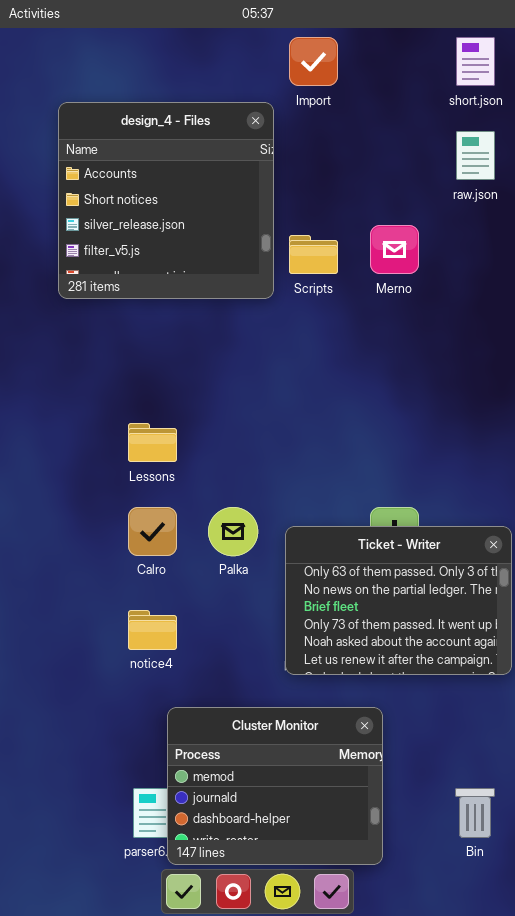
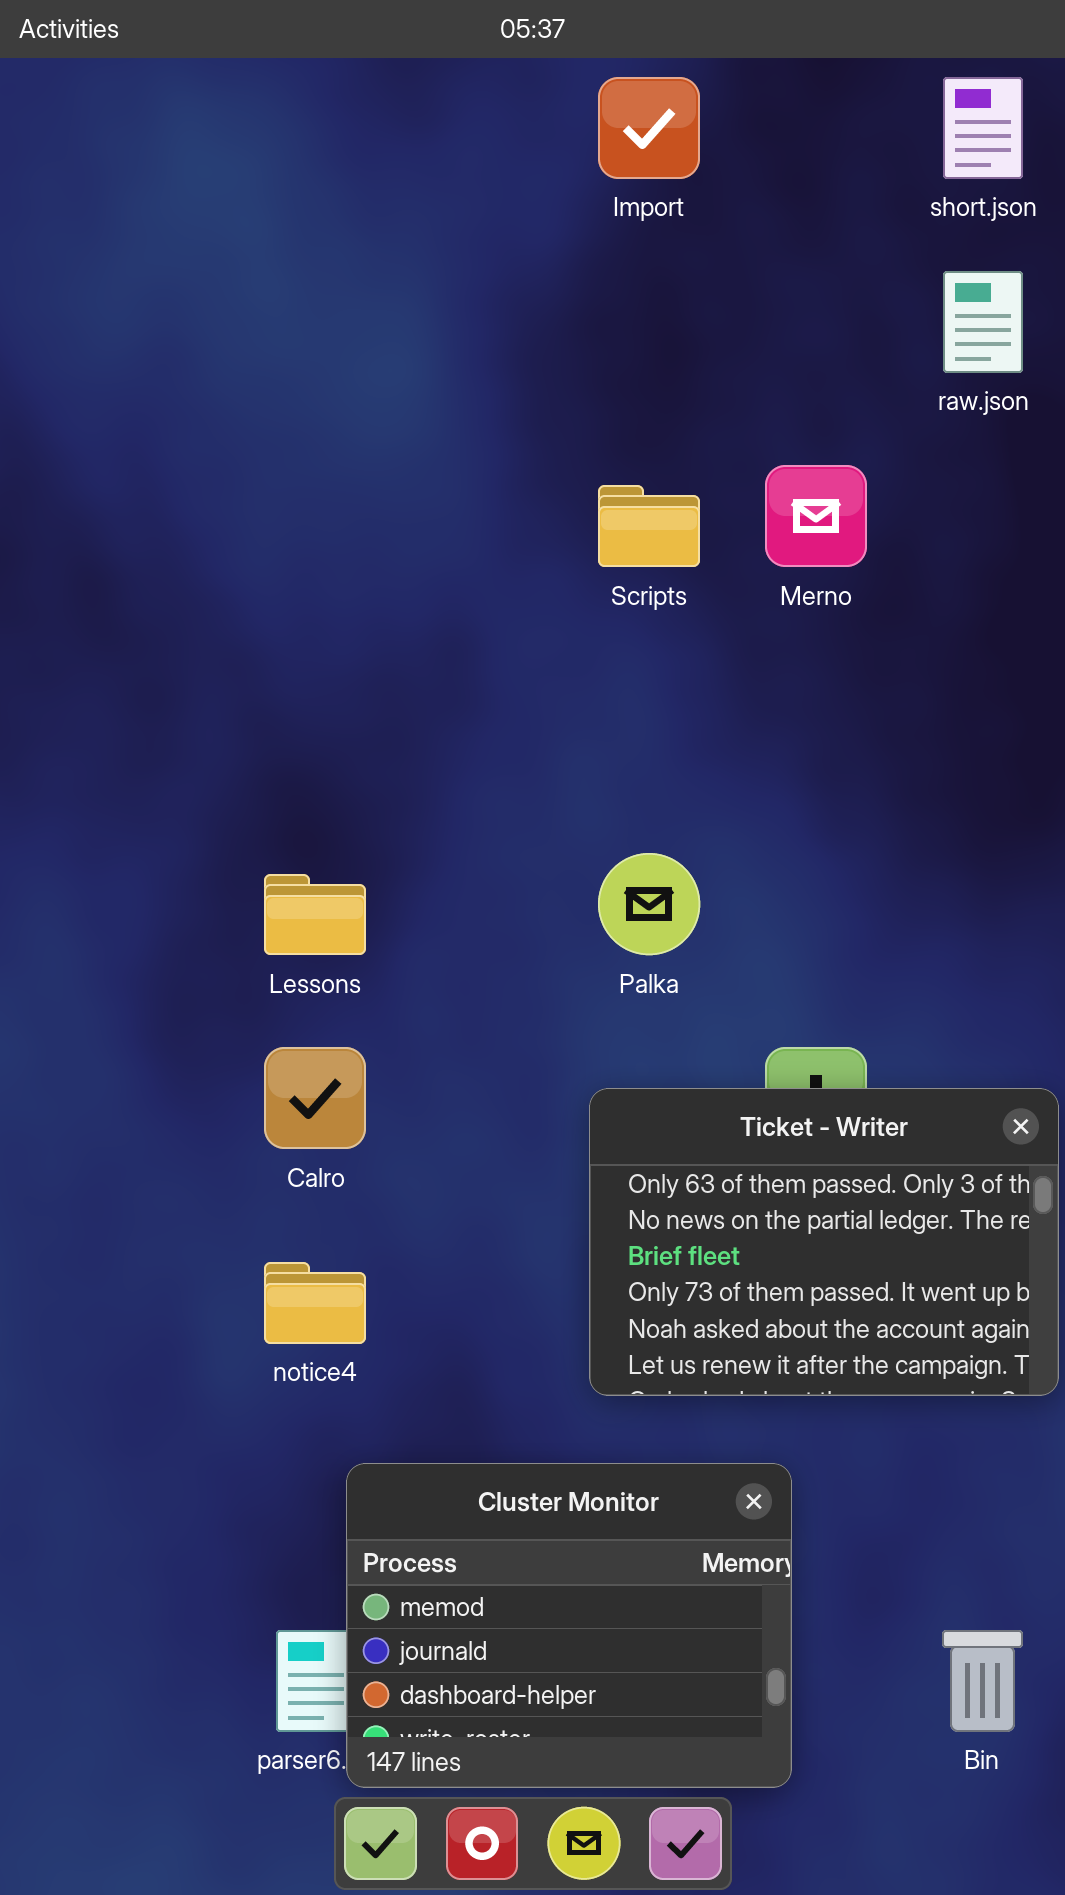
design_4 - Files: [58,102,274,299] -> none, closed
Palka: [208,507,258,556] -> [598,853,700,955], moved

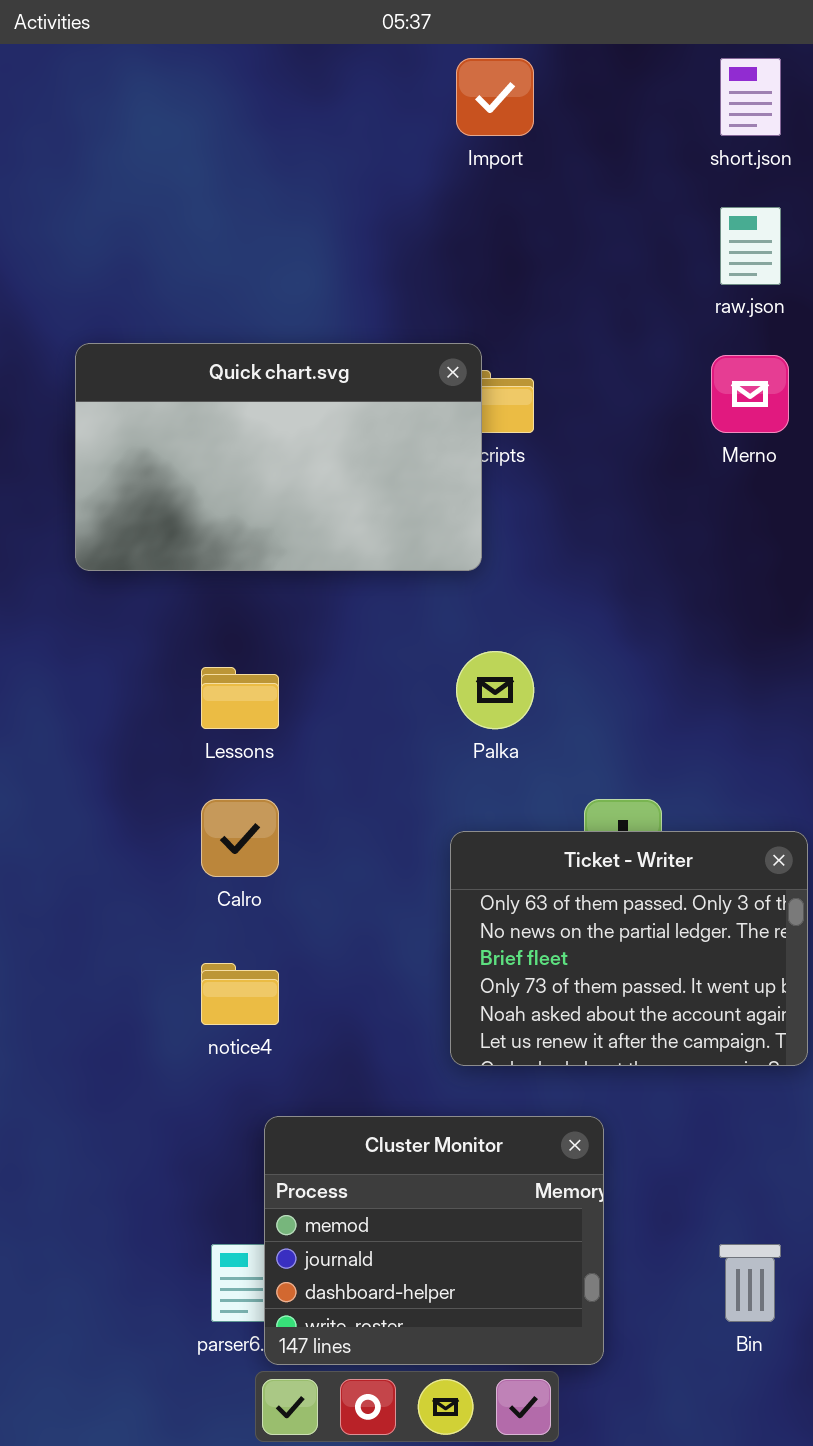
Quick chart.svg: none -> [75,343,482,571], opened
Merno: [765,465,867,567] -> [711,355,789,433], moved

